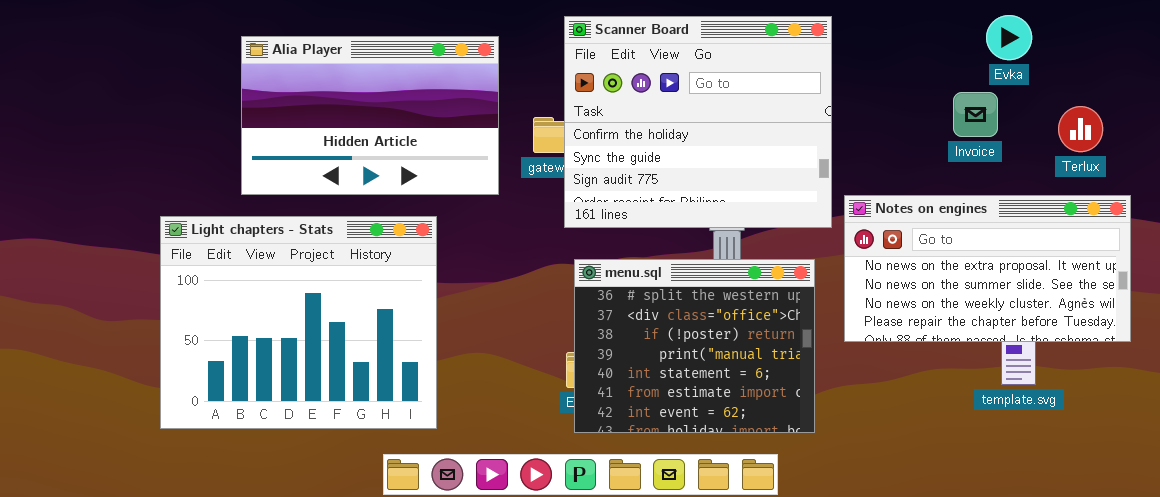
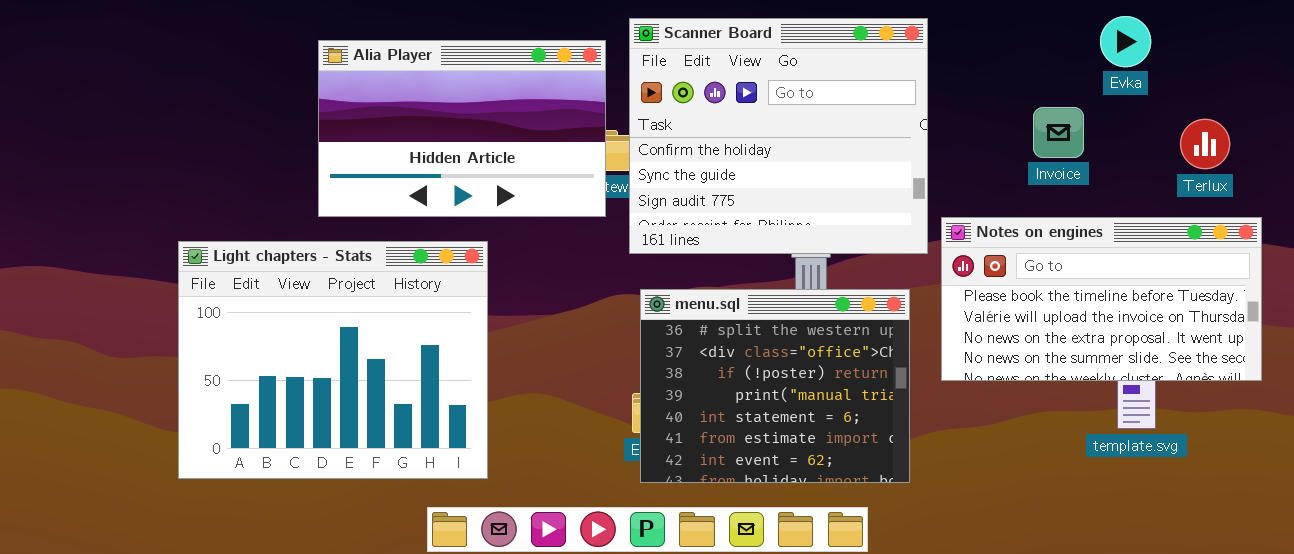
Alia Player: [241,36,499,195] -> [318,40,606,217], moved
Invoice: [953,92,998,137] -> [1033,107,1084,158], moved
Notes on engines: [844,195,1131,342] -> [941,217,1262,381], scrolled up 2 rows

